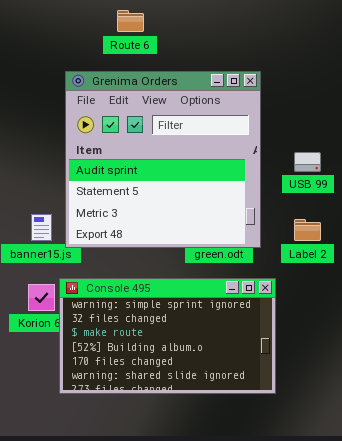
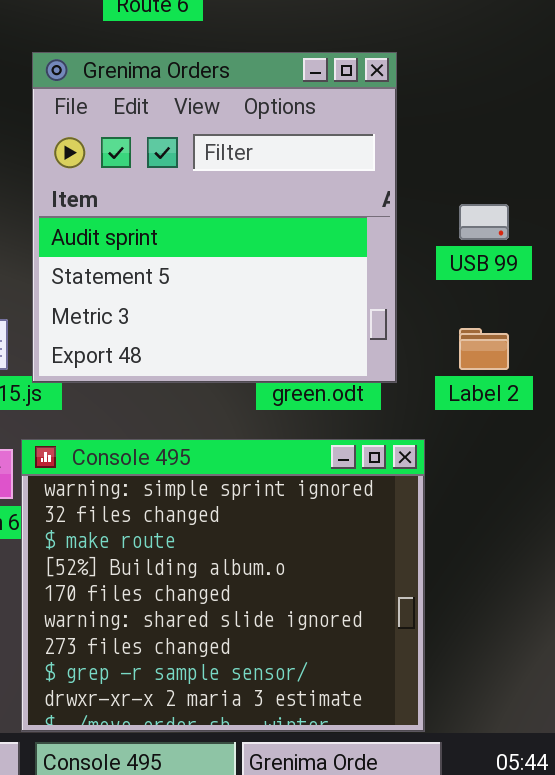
Console 495: [59,278,276,394] -> [21,439,425,732], resized

